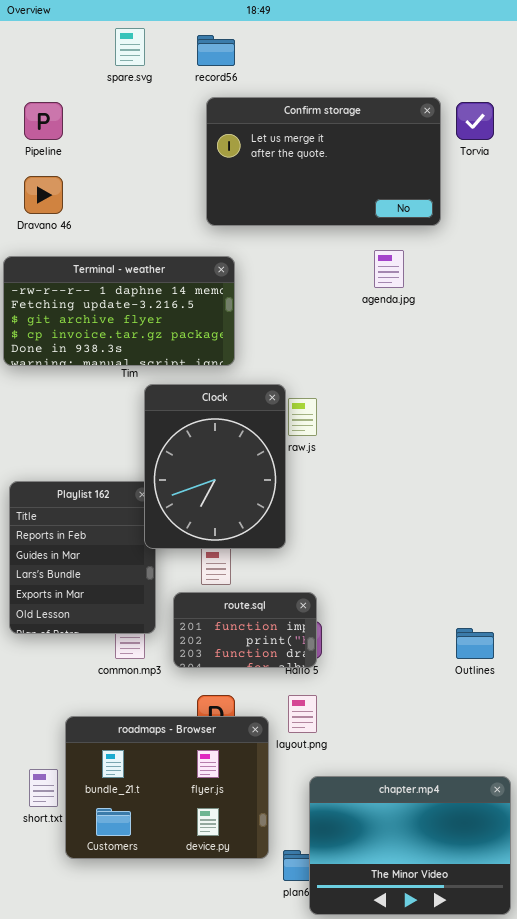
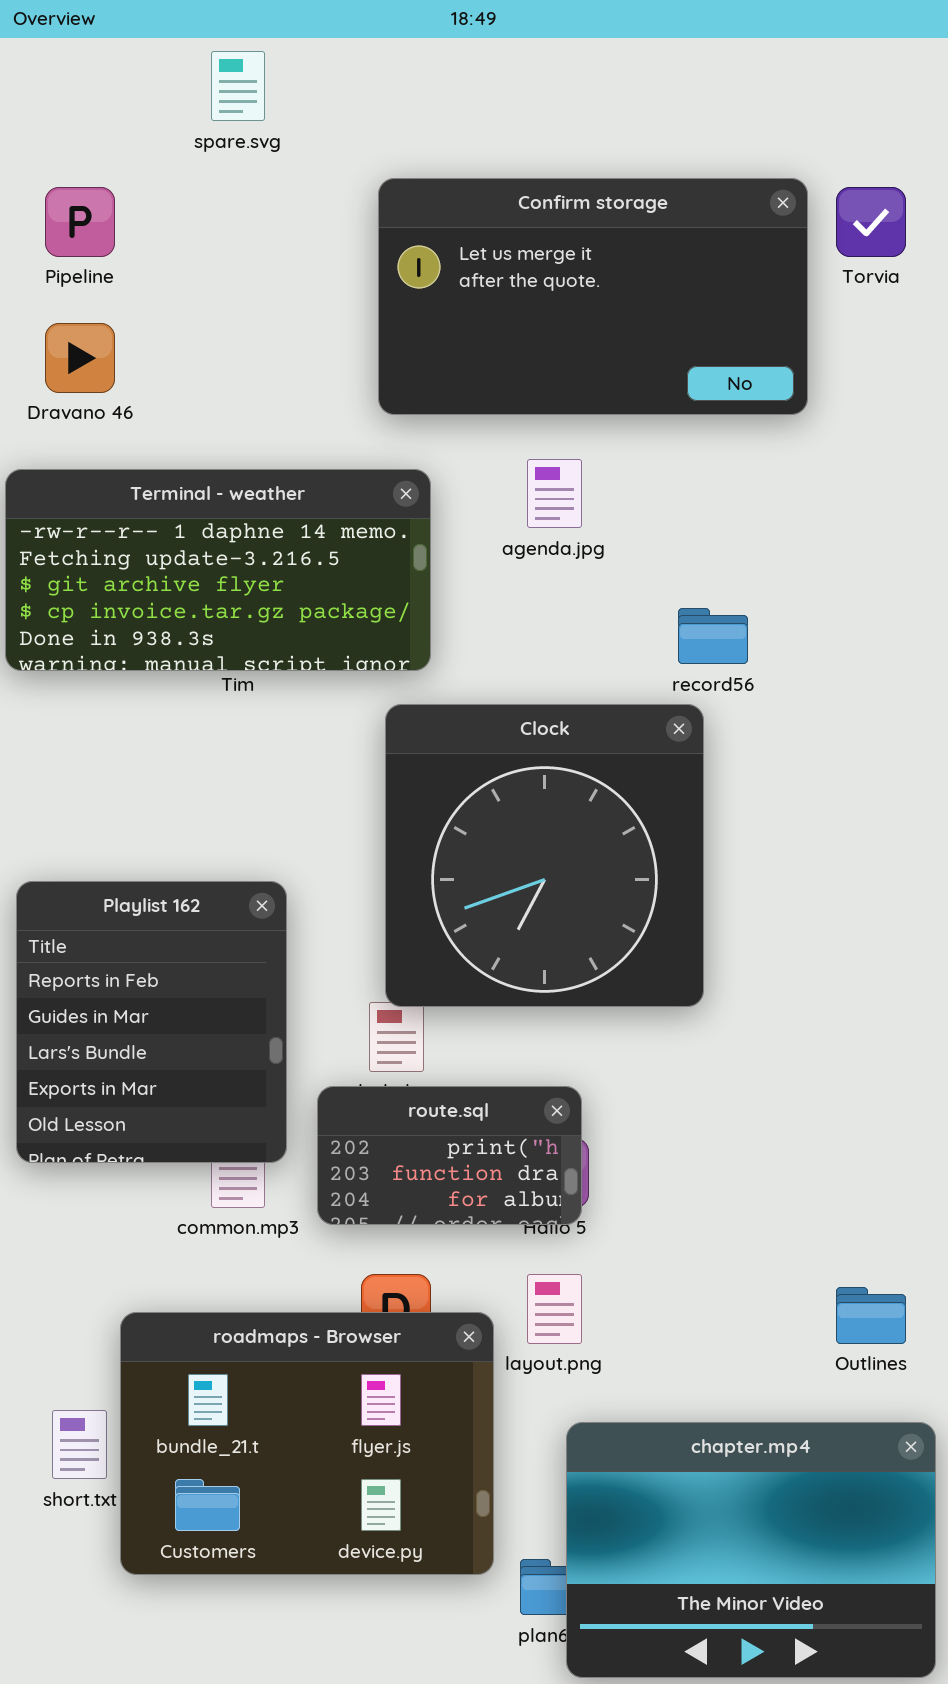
record56: [197,35,235,66] -> [678,608,748,664], moved
agenda.jpg: [374,250,404,288] -> [527,459,582,528], moved
Clock: [144,384,286,549] -> [385,704,704,1007], moved, resized
route.sql: [173,592,317,668] -> [317,1086,582,1225], scrolled down 1 row
Outlines: [456,628,494,659] -> [836,1287,906,1344], moved

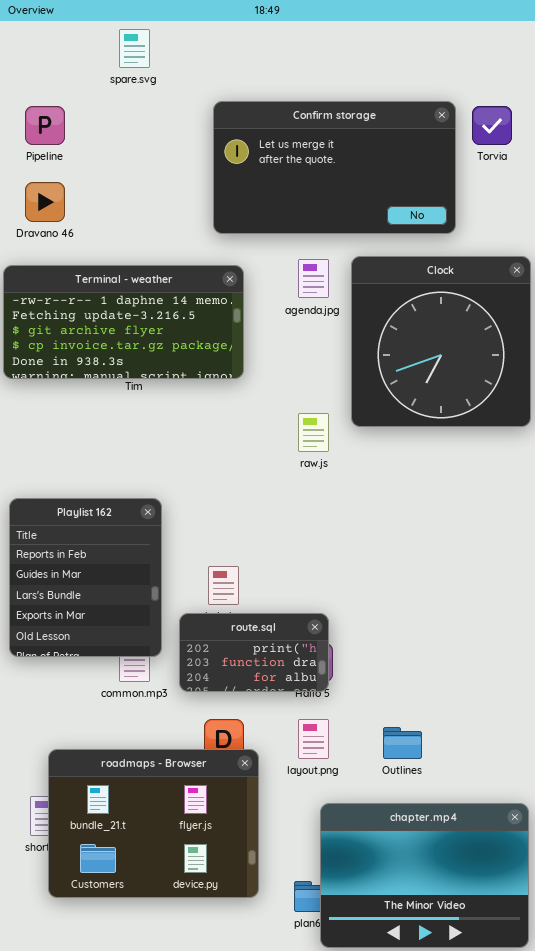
Clock: [385,704,704,1007] -> [351,256,531,427], moved
Outlines: [836,1287,906,1344] -> [383,727,422,759], moved
roadmaps - Browser: [120,1312,494,1575] -> [48,749,259,898], moved

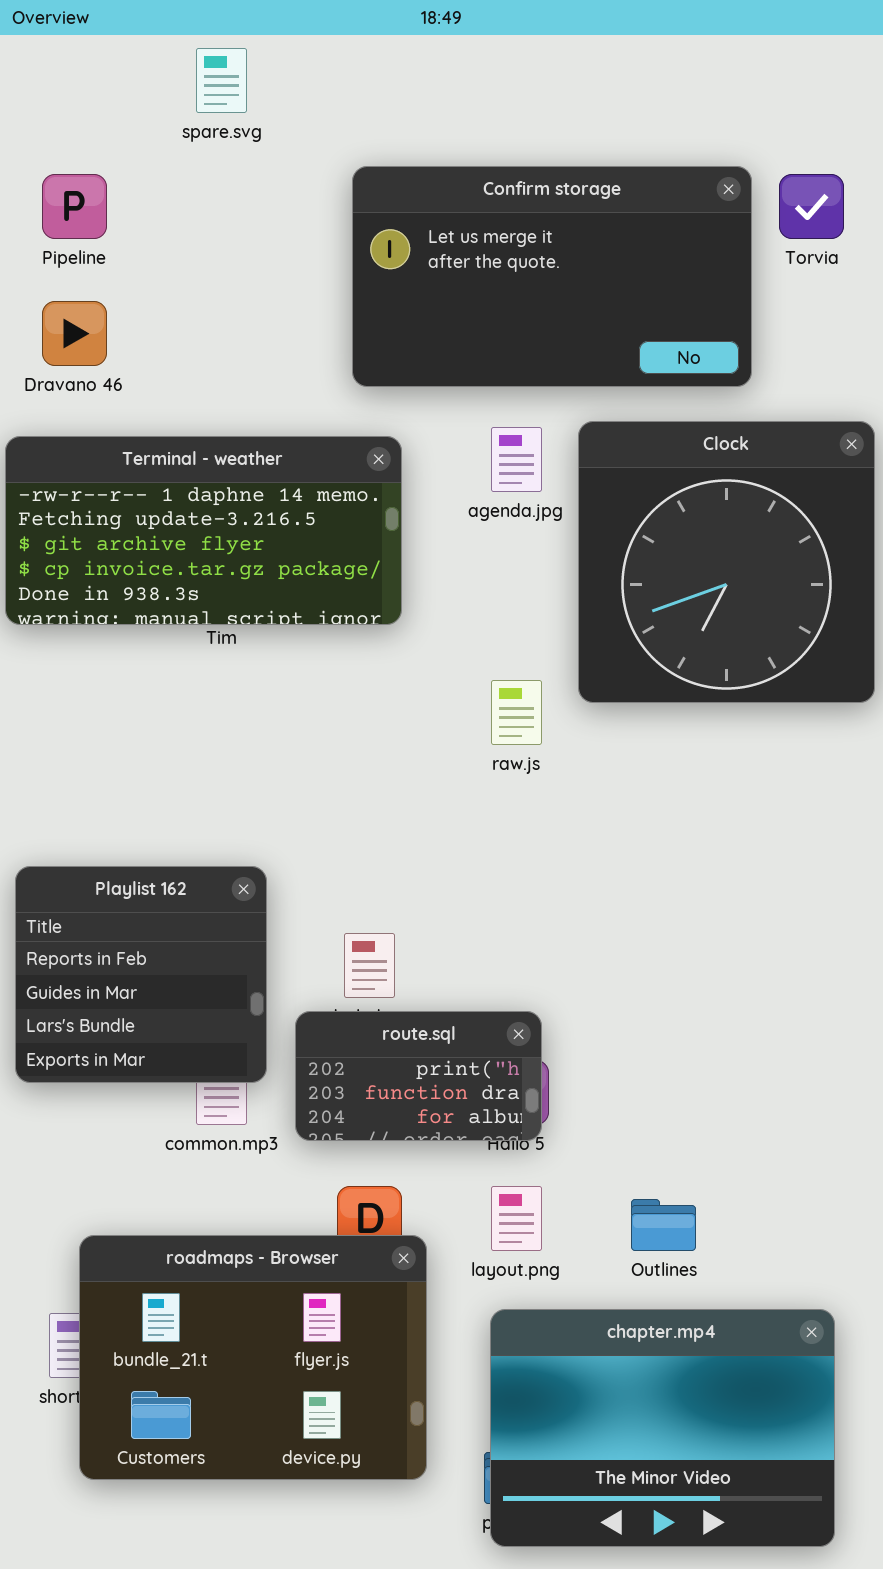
Playlist 162: [9,498,162,657] -> [15,866,267,1083], resized
chapter.mp4: [320,803,529,948] -> [490,1309,835,1547], moved

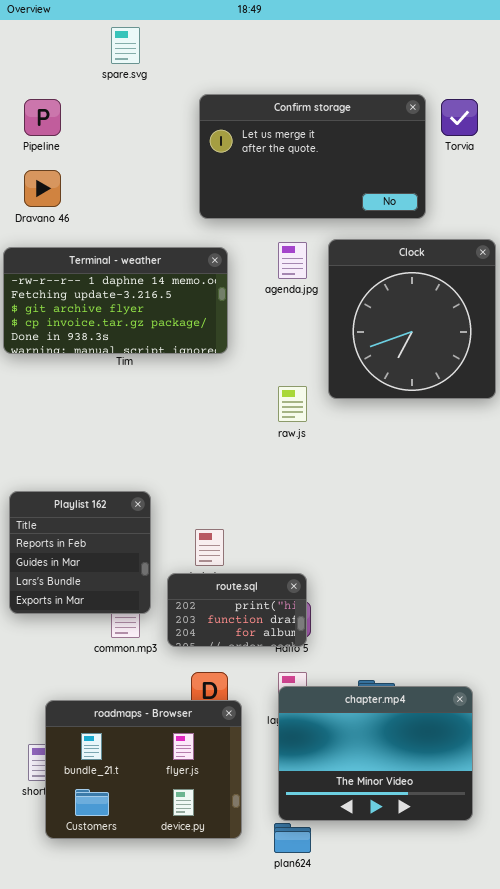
chapter.mp4: [490,1309,835,1547] -> [278,686,473,821], moved

